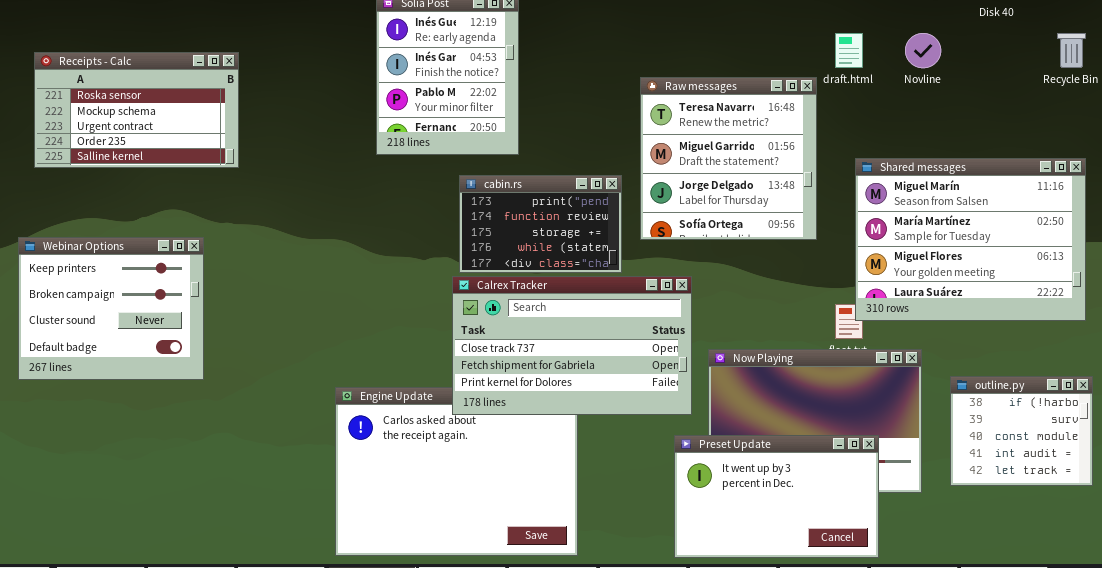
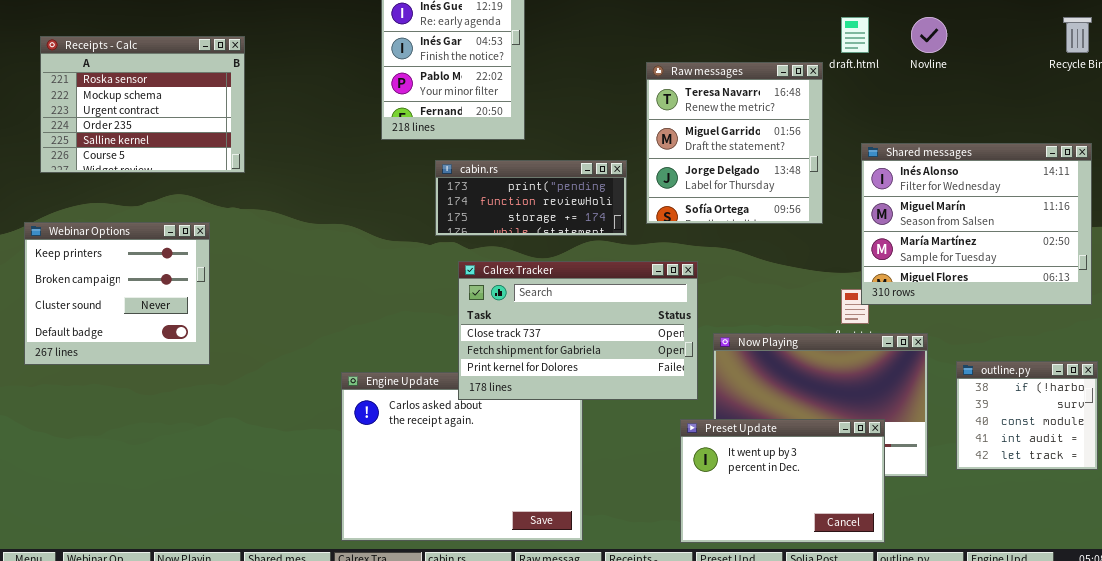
Receipts - Calc: [34,52,239,168] -> [40,36,245,173], resized
Shared messages: [855,158,1086,321] -> [861,143,1092,305], scrolled up 1 row
cabin.rs: [459,175,622,273] -> [435,160,627,236], resized

